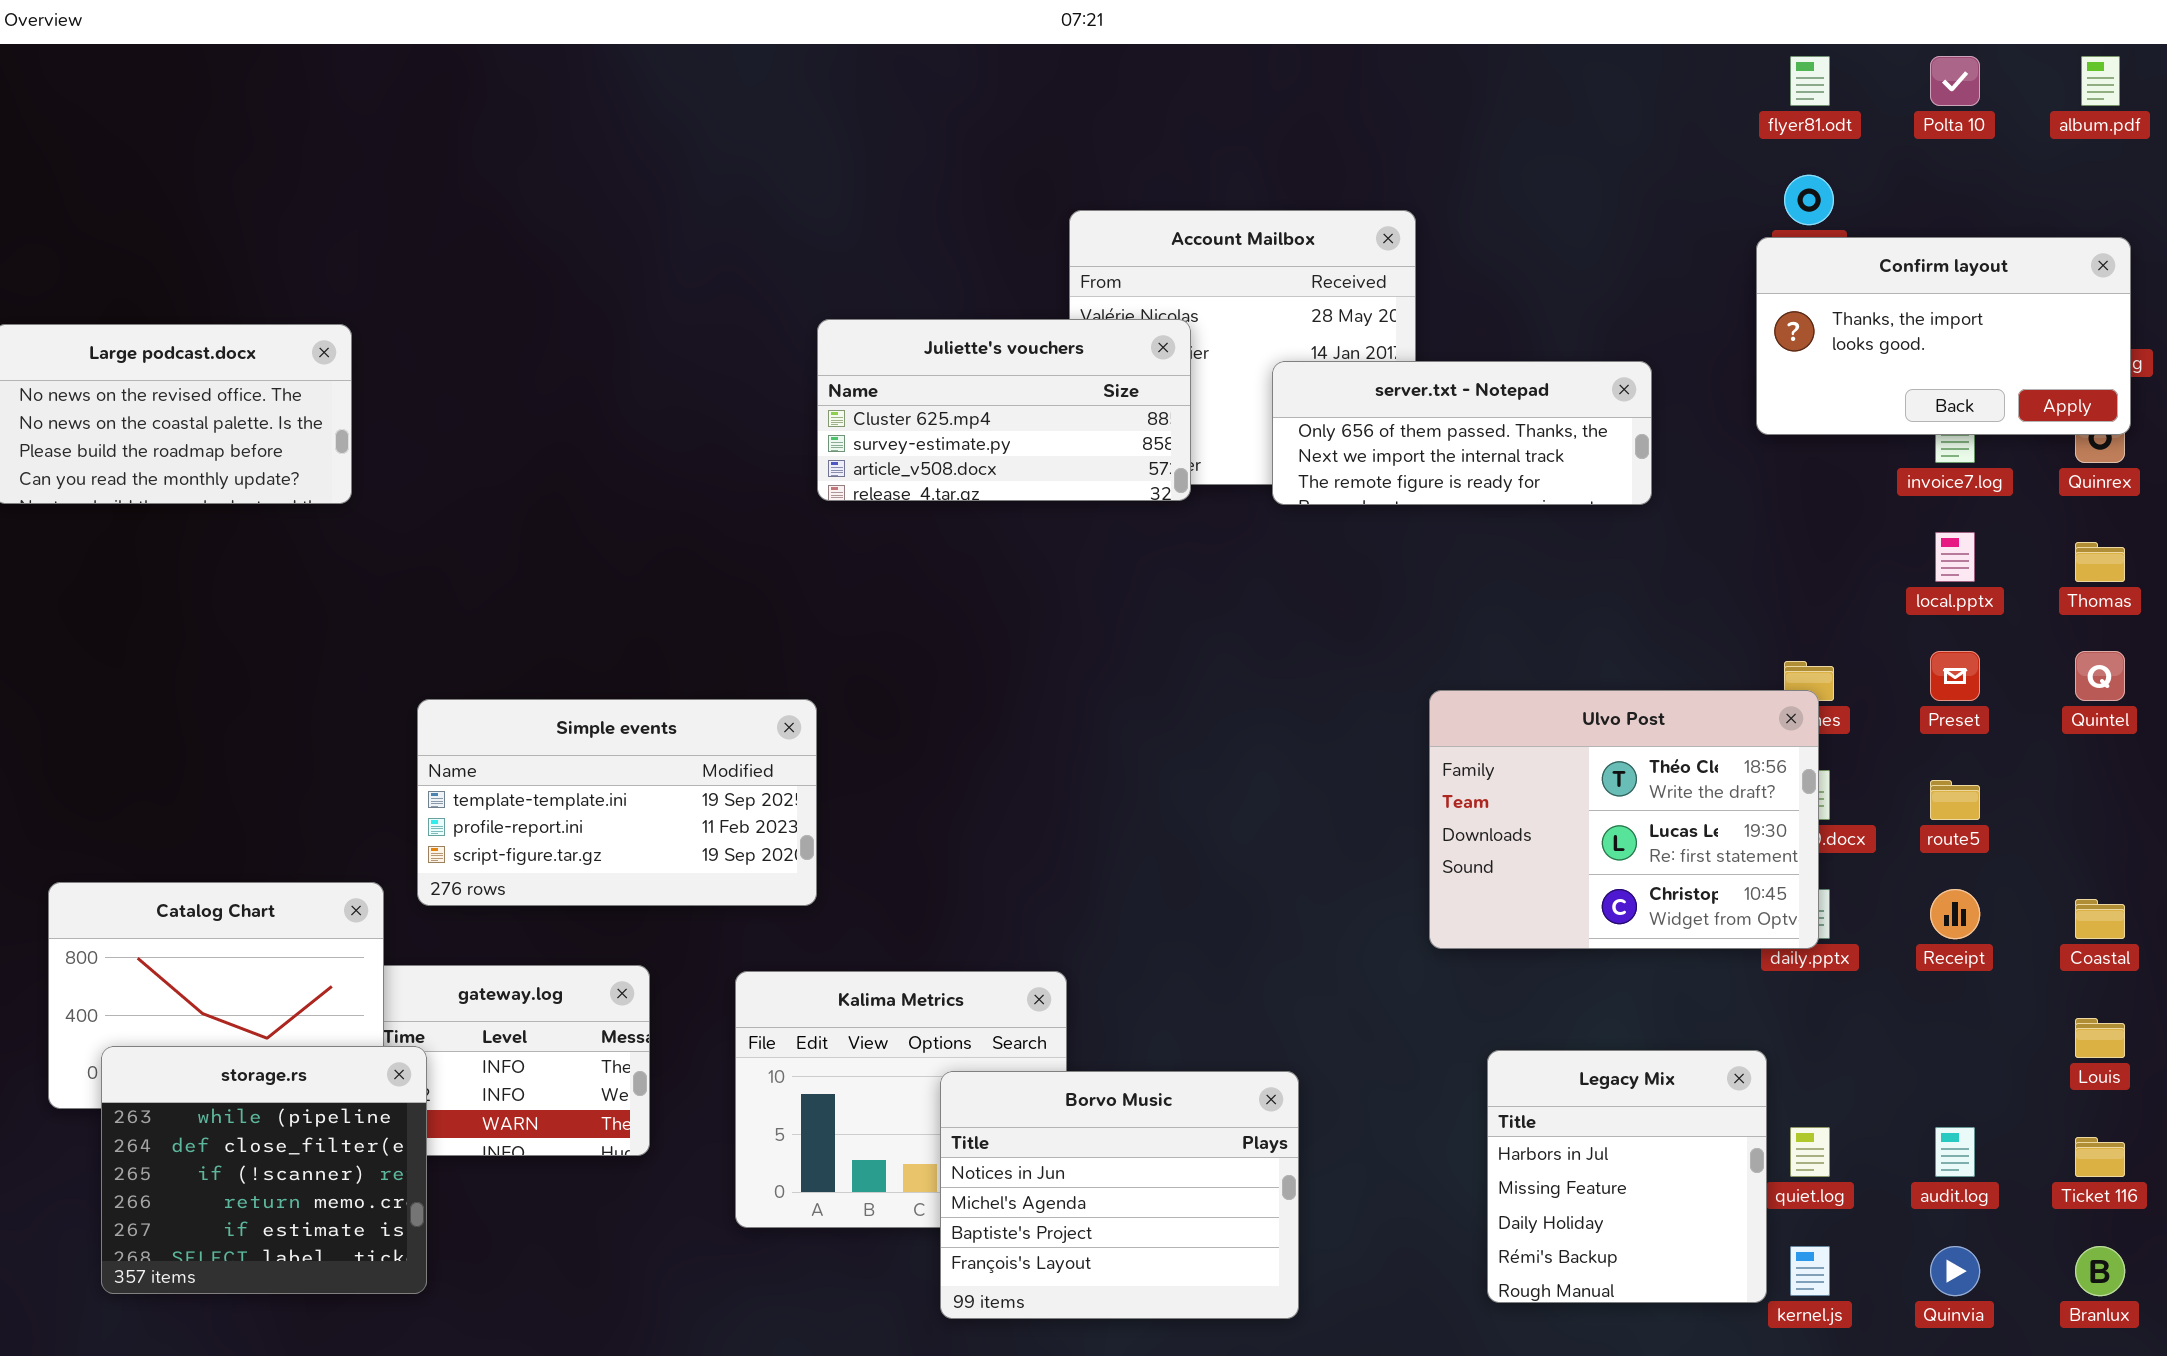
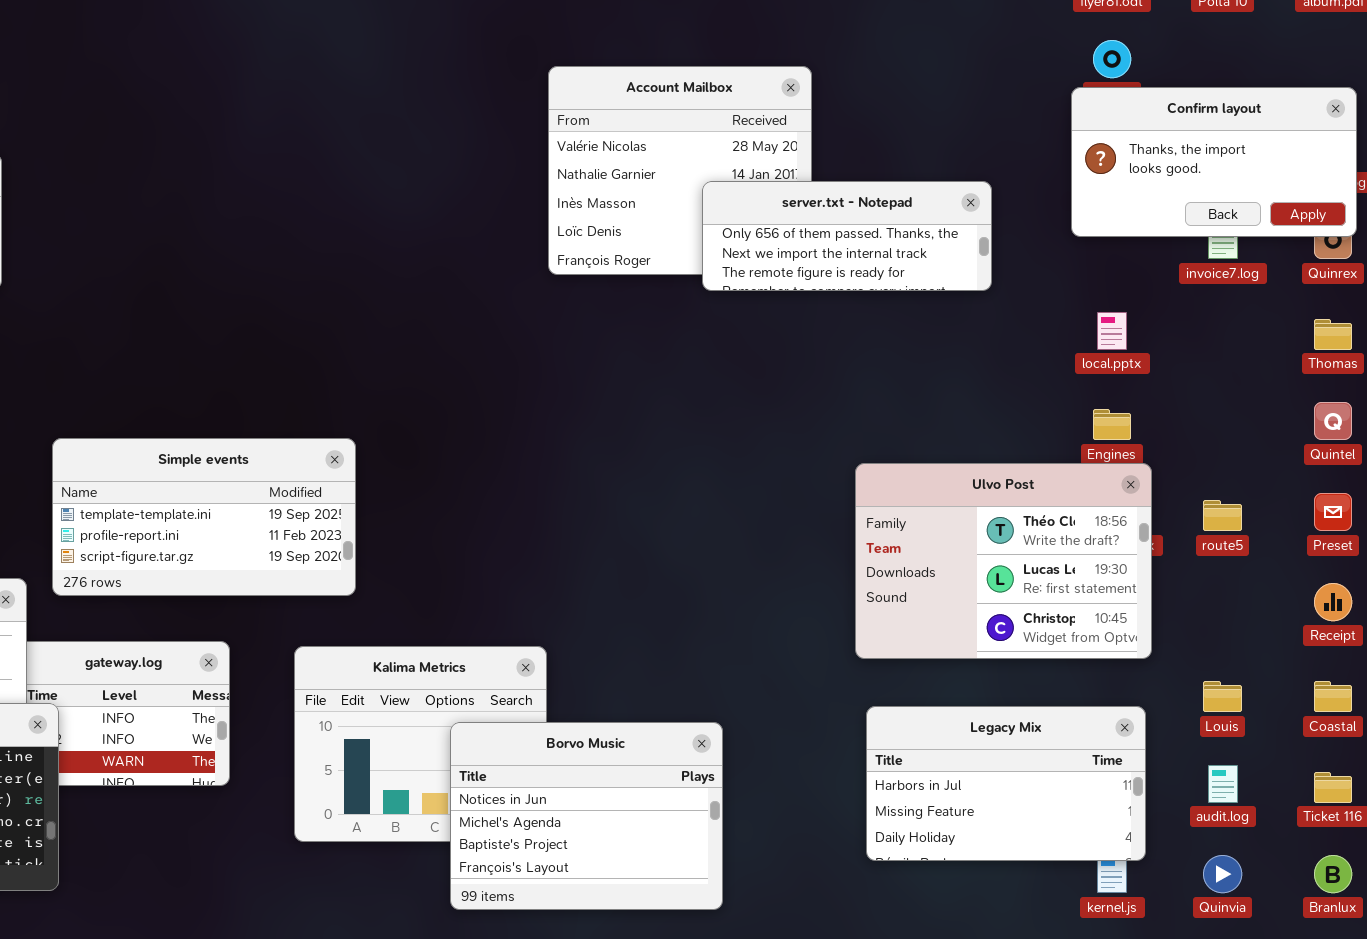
Juliette's vouchers: [817,319,1191,501] -> none, closed
local.pptx: [1935,532,1975,582] -> [1097,312,1127,350], moved
Preset: [1930,651,1980,701] -> [1314,493,1352,531], moved
Ulvo Post: [1429,690,1819,949] -> [855,463,1152,659], moved
Receipt: [1930,889,1980,939] -> [1314,583,1352,621], moved
Coastal: [2075,899,2125,939] -> [1314,681,1352,712], moved
Louis: [2075,1018,2125,1058] -> [1203,681,1242,712], moved
Legacy Mix: [1487,1050,1767,1303] -> [866,706,1146,861], resized

